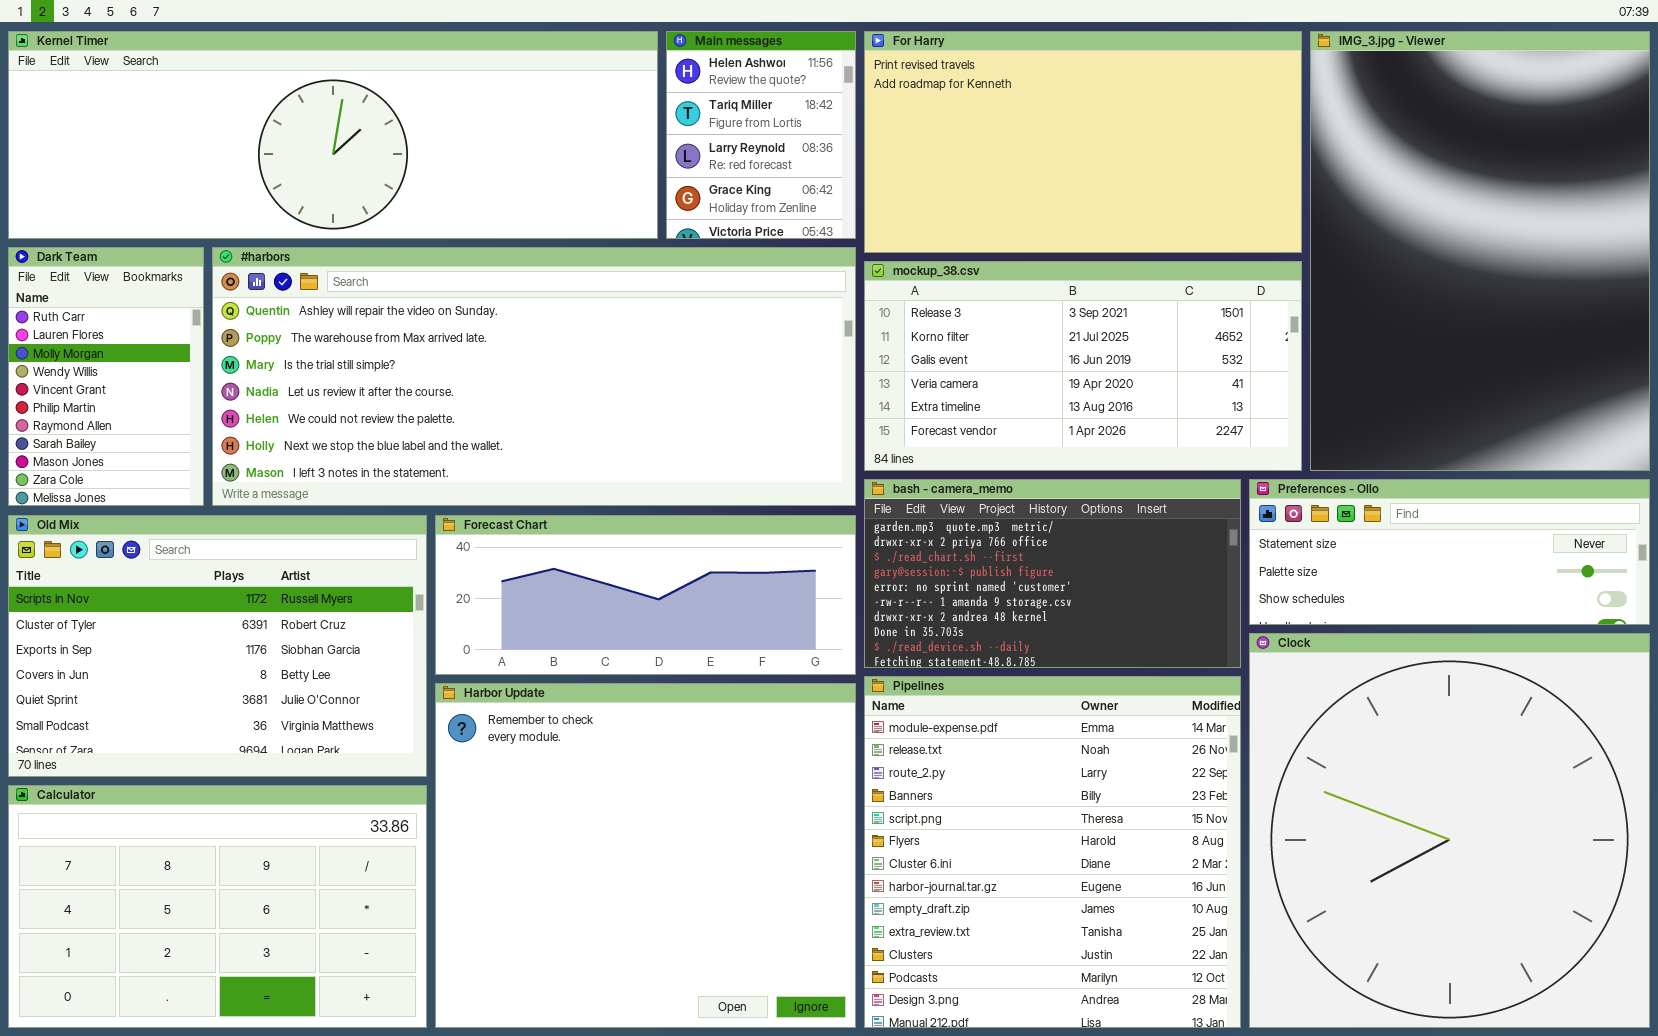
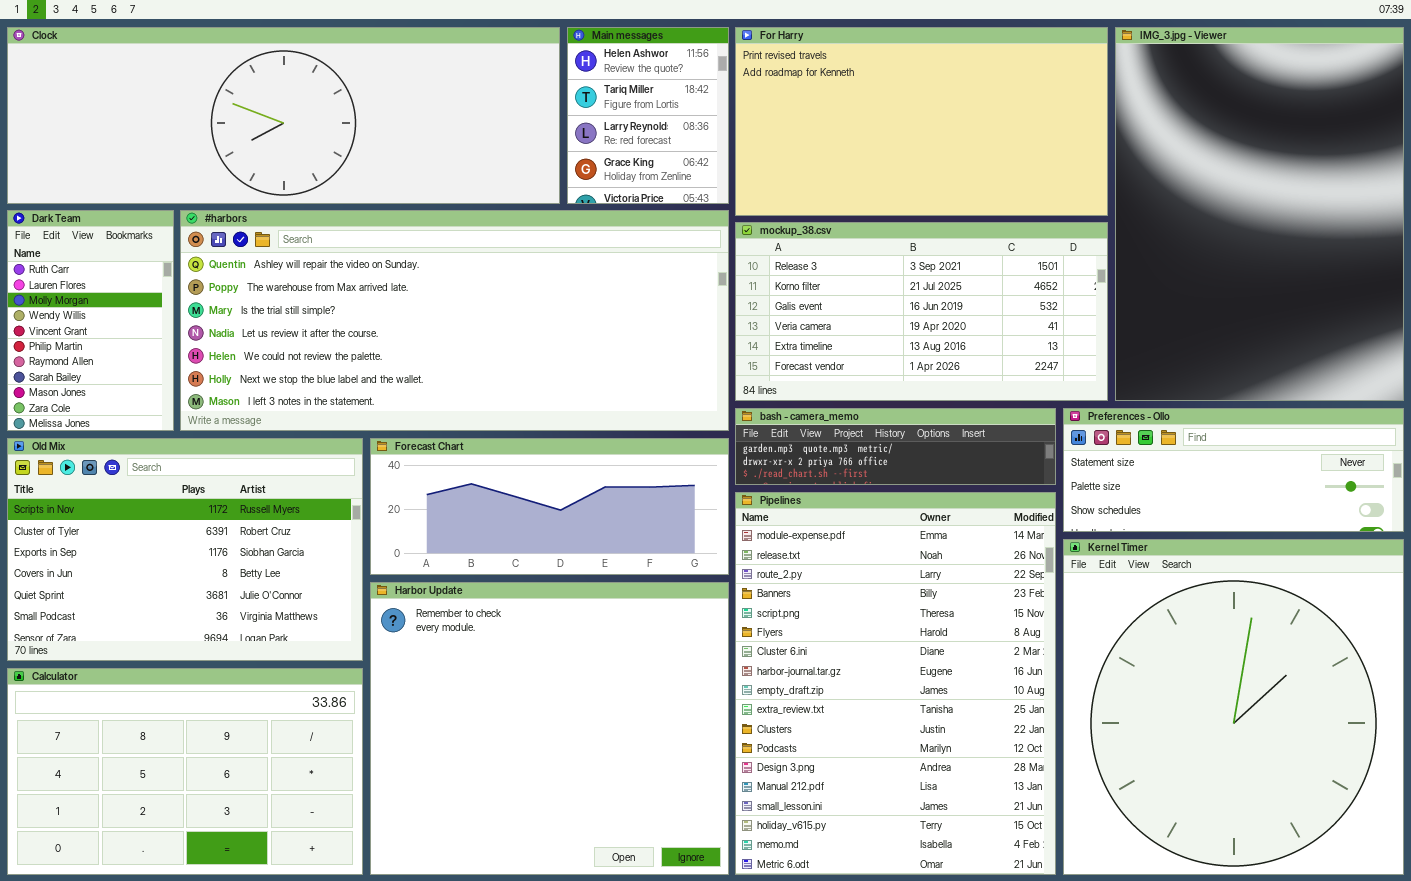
Kernel Timer: [8,31,658,239] -> [1063,539,1404,875], moved, resized
bash - camera_memo: [864,479,1241,668] -> [735,408,1056,485], resized
Clock: [1249,633,1650,1028] -> [7,27,560,204], moved, resized
Pipelines: [864,676,1241,1028] -> [735,492,1056,875], resized

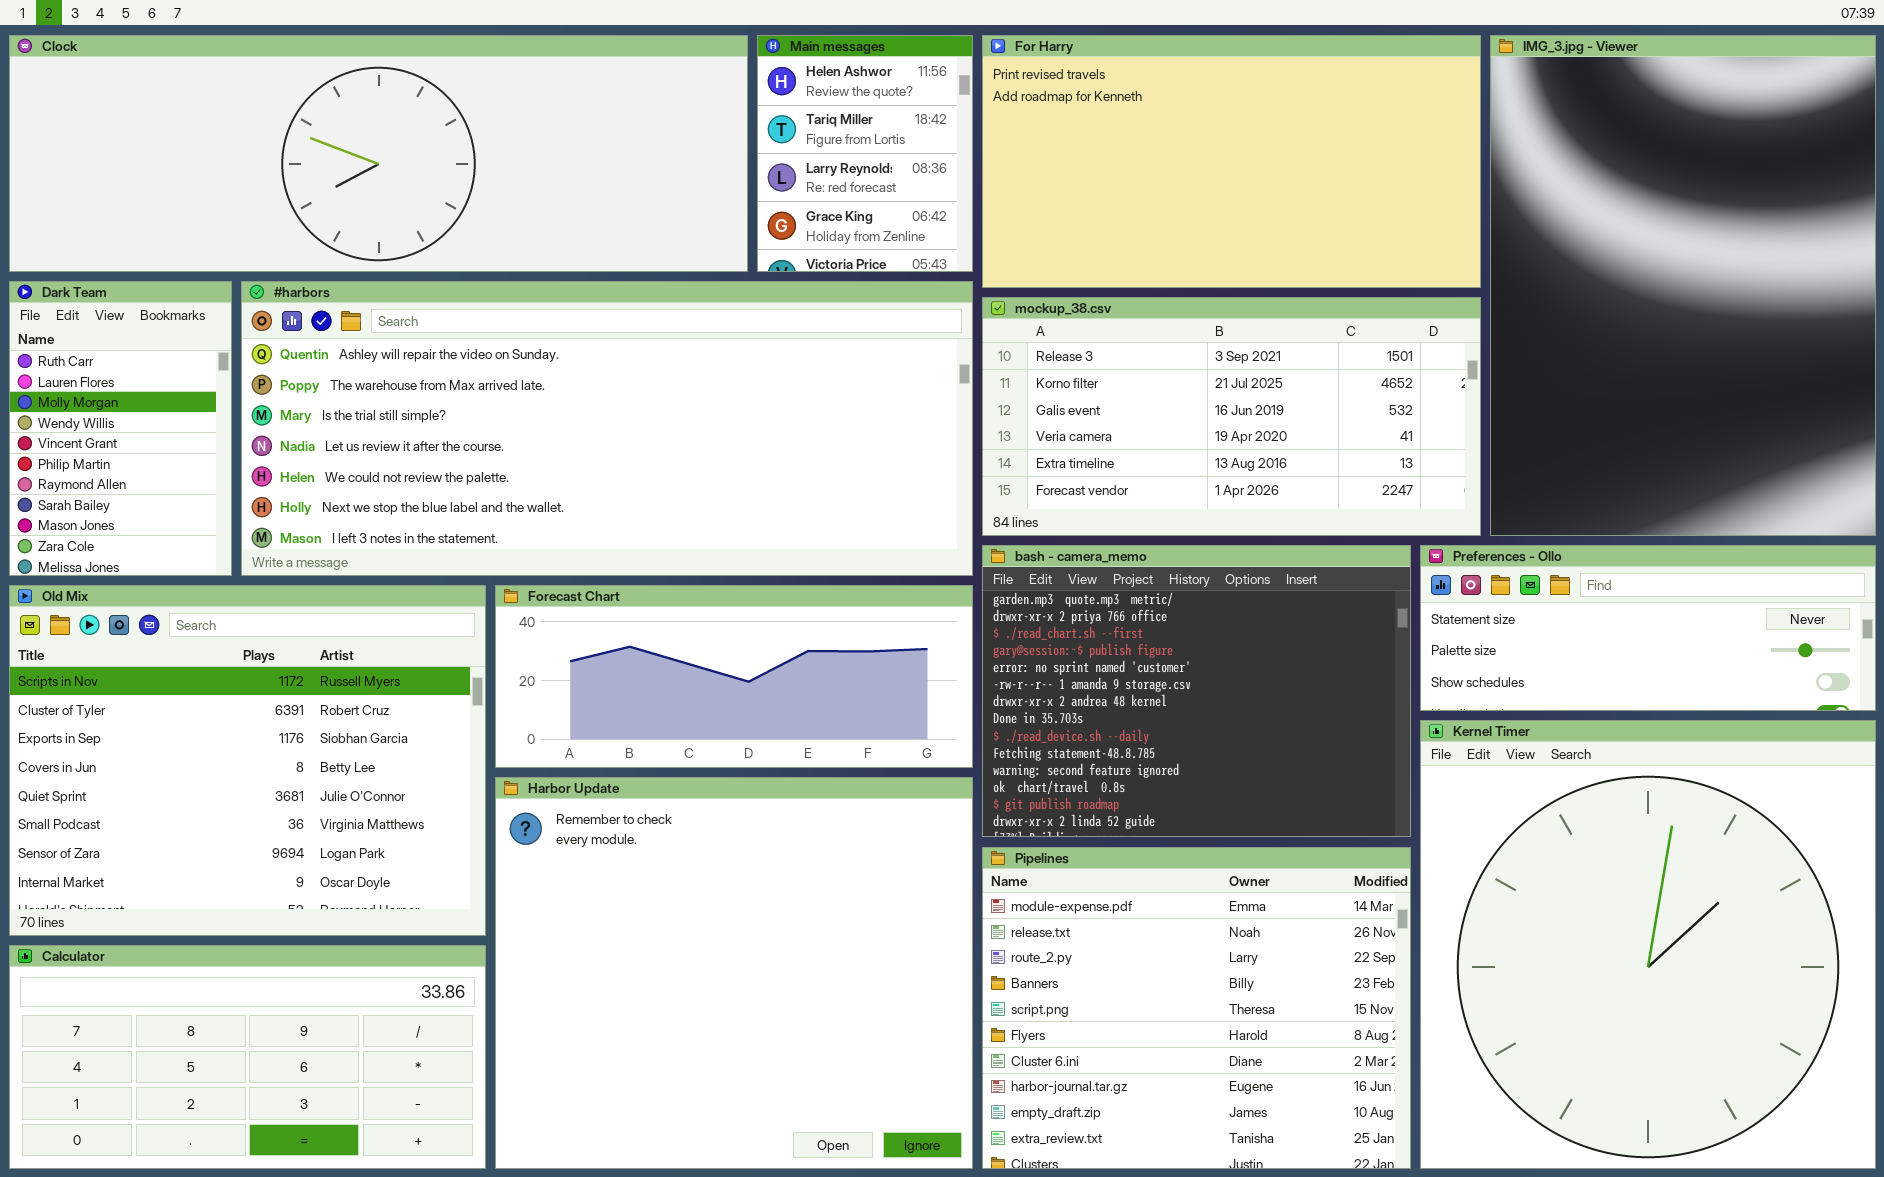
bash - camera_memo: [735,408,1056,485] -> [982,545,1411,837], resized
Old Mix: [7,438,363,661] -> [9,585,486,936], resized
Pipelines: [735,492,1056,875] -> [982,847,1411,1169], resized
Calculator: [7,668,363,875] -> [9,945,486,1169], resized

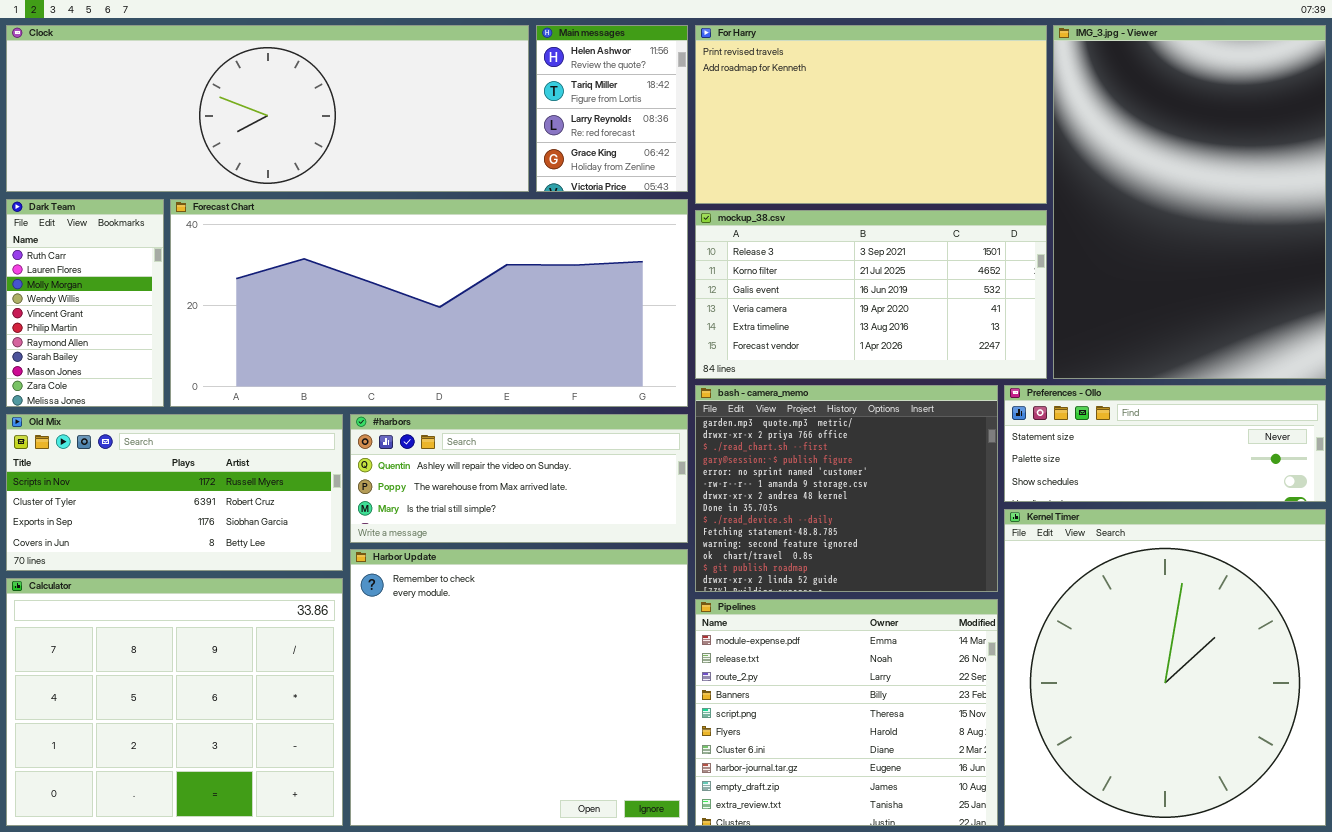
#harbors: [241,281,973,576] -> [350,414,688,543], moved, resized
Old Mix: [9,585,486,936] -> [6,414,343,571], resized
Forecast Chart: [495,585,973,768] -> [170,199,688,407], moved, resized
Calculator: [9,945,486,1169] -> [6,578,343,826], resized

